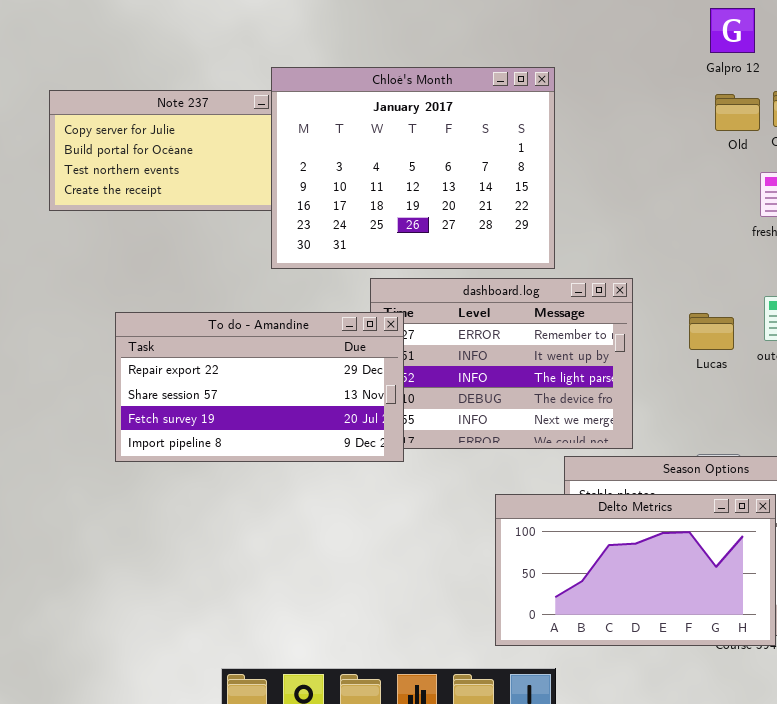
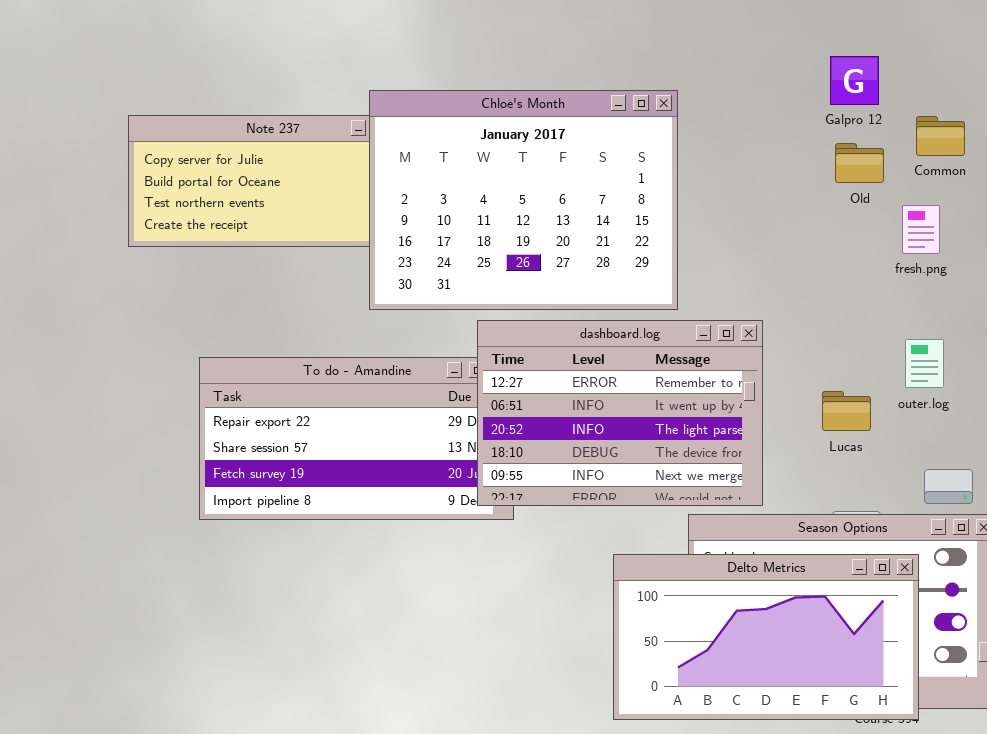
Galpro 12: [710,8,755,53] -> [830,56,879,105], moved
Old: [715,94,760,131] -> [835,143,884,183], moved
dashboard.log: [370,278,633,449] -> [477,320,763,506], raised
Lucas: [689,313,734,350] -> [822,391,871,431], moved

